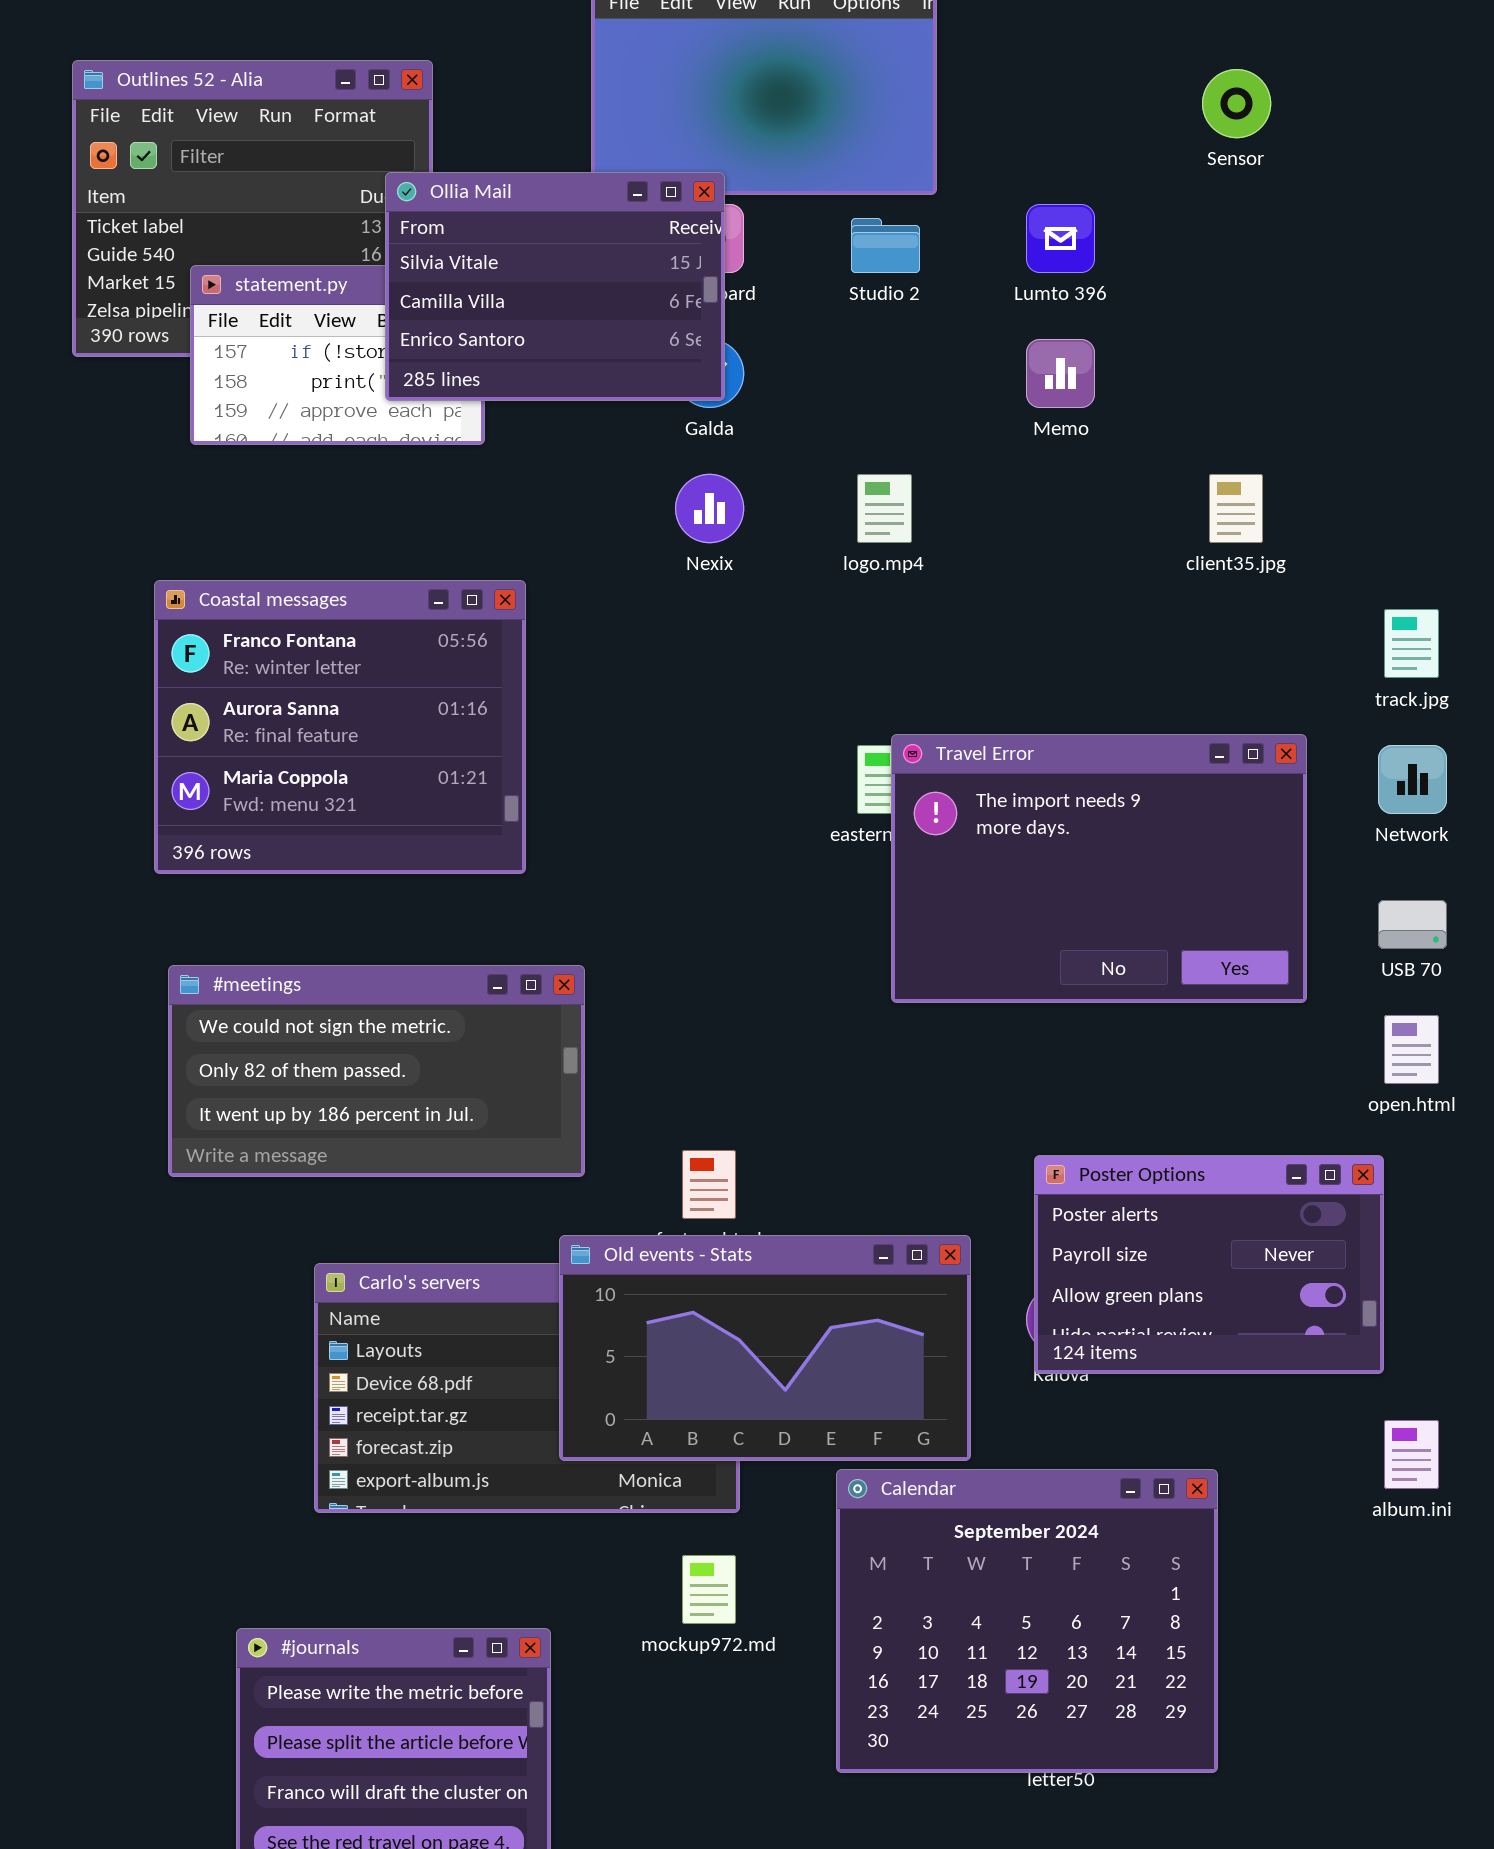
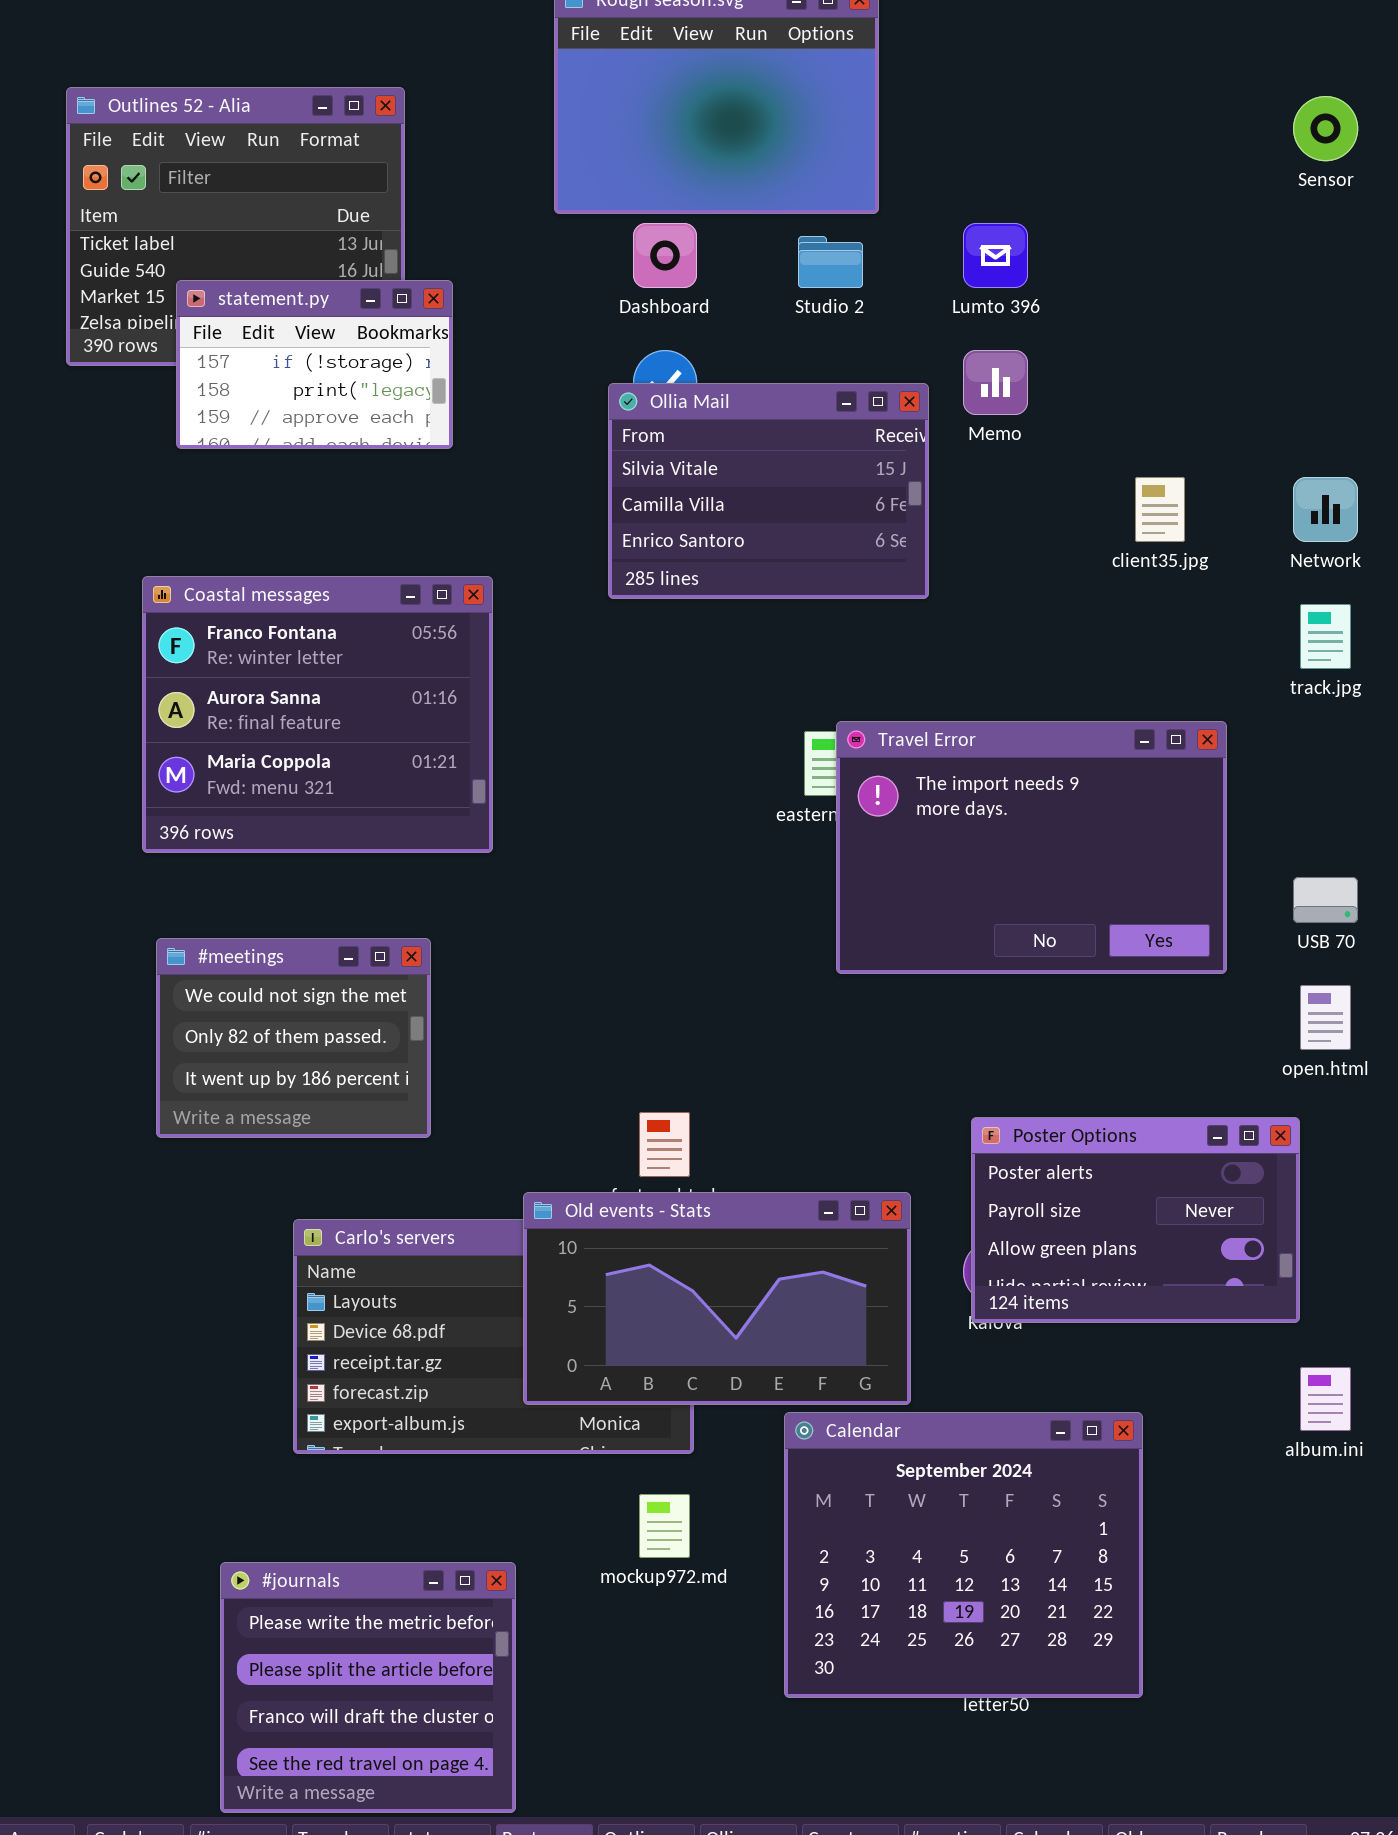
Sensor: [1202,69,1271,138] -> [1293,96,1358,161], moved
Ollia Mail: [385,172,725,401] -> [608,383,929,599], moved
Network: [1378,745,1447,814] -> [1293,477,1358,542], moved
#meetings: [168,965,585,1177] -> [156,938,431,1138], resized

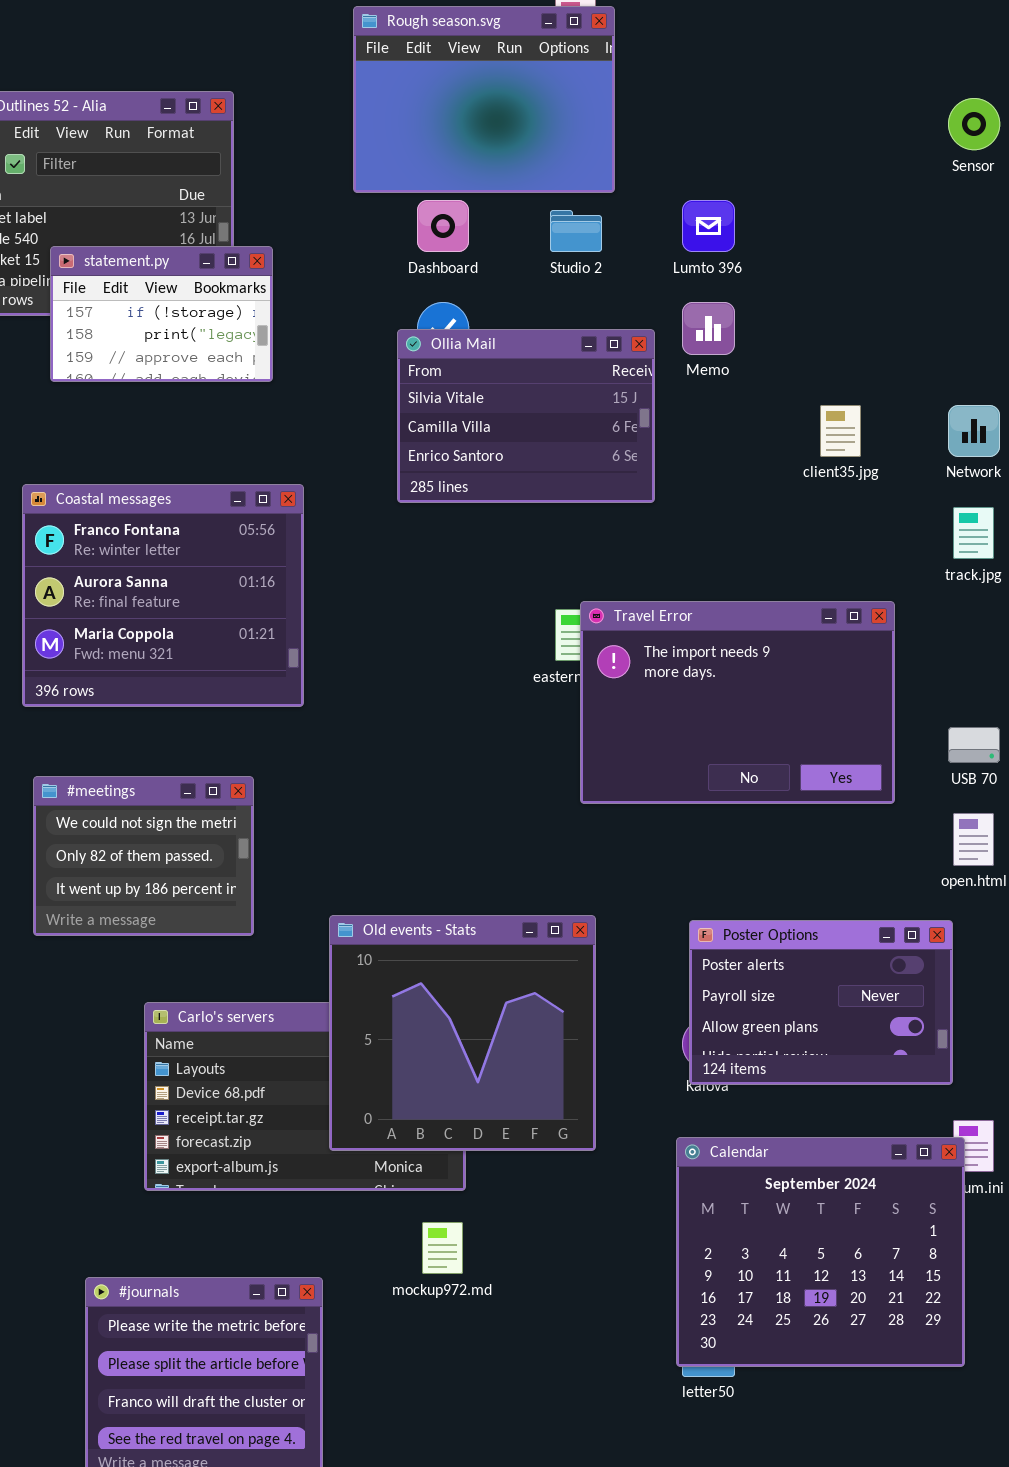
Old events - Stats: [523,1192,911,1405] -> [329,915,596,1151], resized
Calendar: [784,1412,1143,1698] -> [676,1137,965,1367], moved

